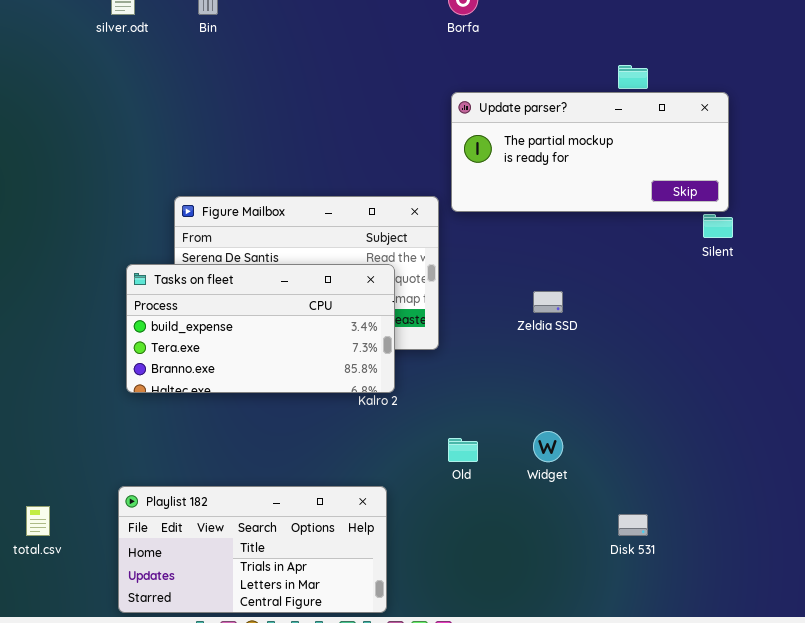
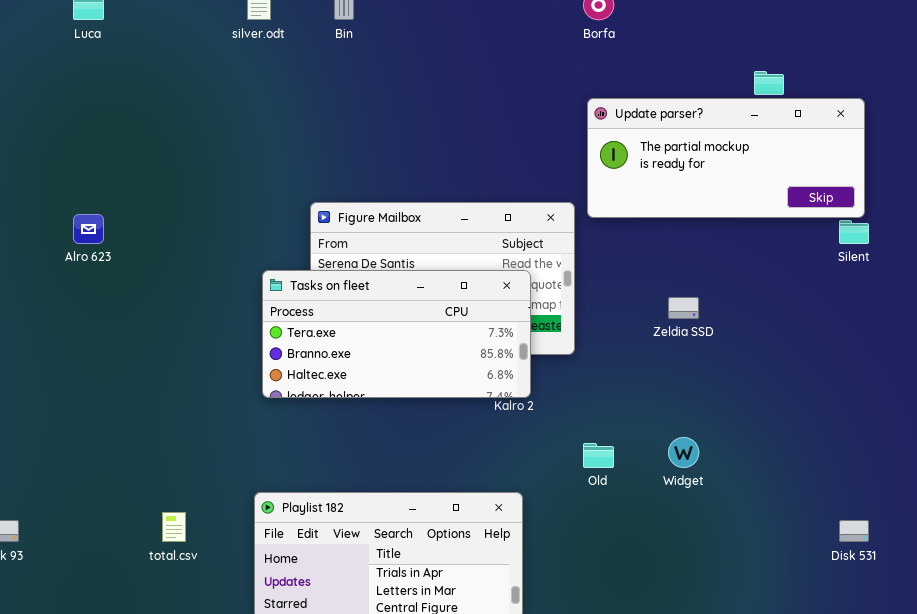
Tasks on fleet: [126,264,395,393] -> [262,270,531,398], scrolled down 1 row
Disk 531: [618,514,648,536] -> [839,520,869,542], moved

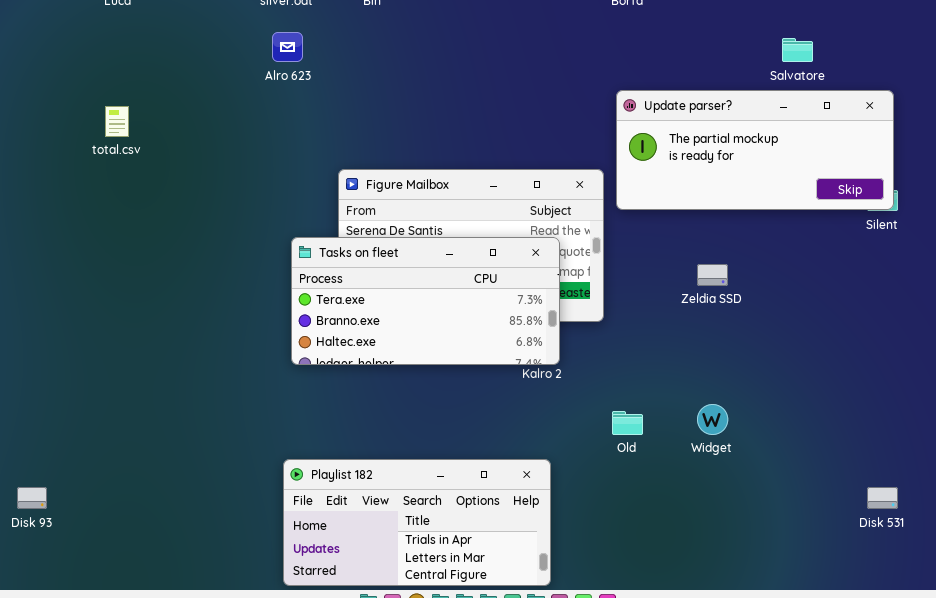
Update parser?: [587,98,865,218] -> [616,90,894,210], moved
Alro 623: [73,214,104,244] -> [272,32,303,62], moved
total.csv: [162,512,186,542] -> [105,106,129,137], moved

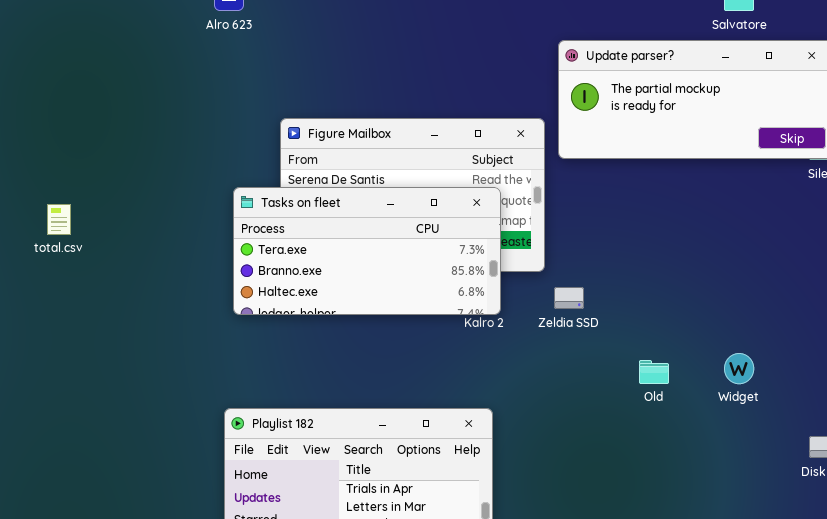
total.csv: [105,106,129,137] -> [47,204,71,235], moved
Zeldia SSD: [697,264,728,286] -> [554,287,584,309], moved
Widget: [697,404,728,435] -> [724,353,754,384], moved
Old: [612,411,643,435] -> [639,360,669,384], moved

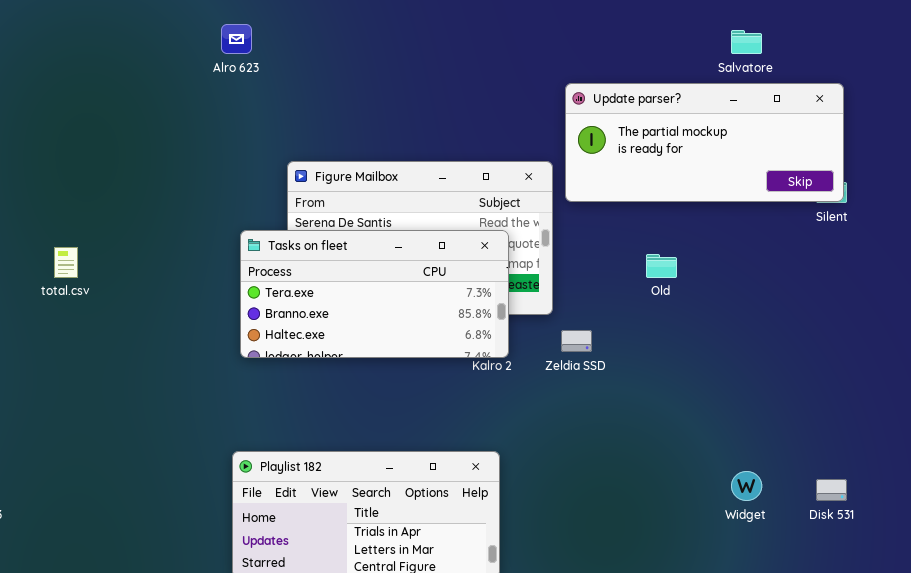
Widget: [724,353,754,384] -> [731,471,762,501], moved
Old: [639,360,669,384] -> [646,254,677,278], moved

